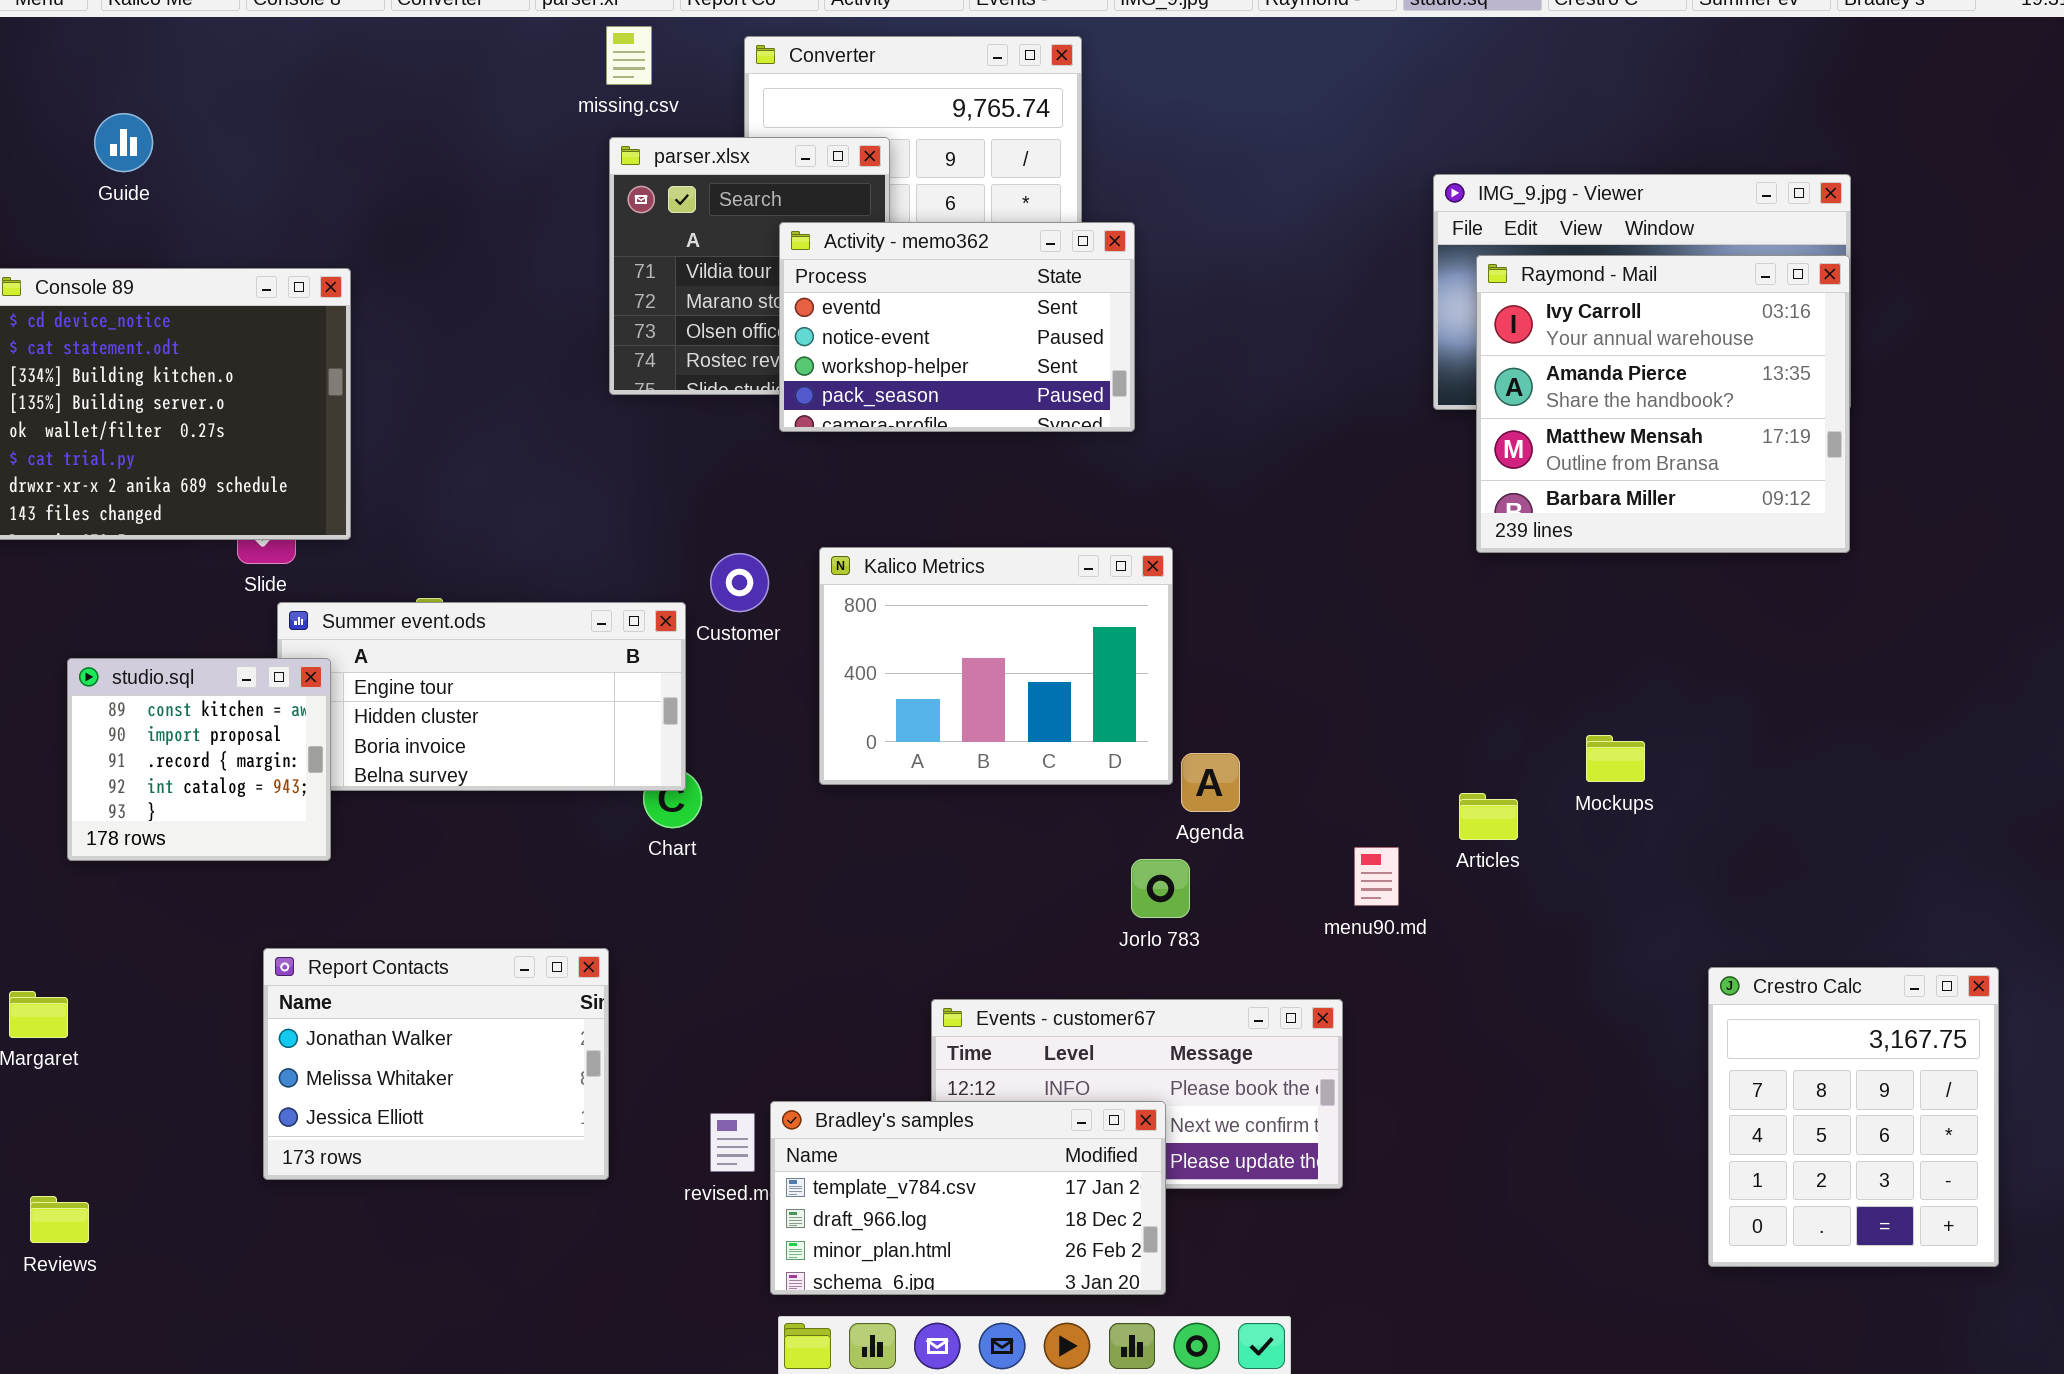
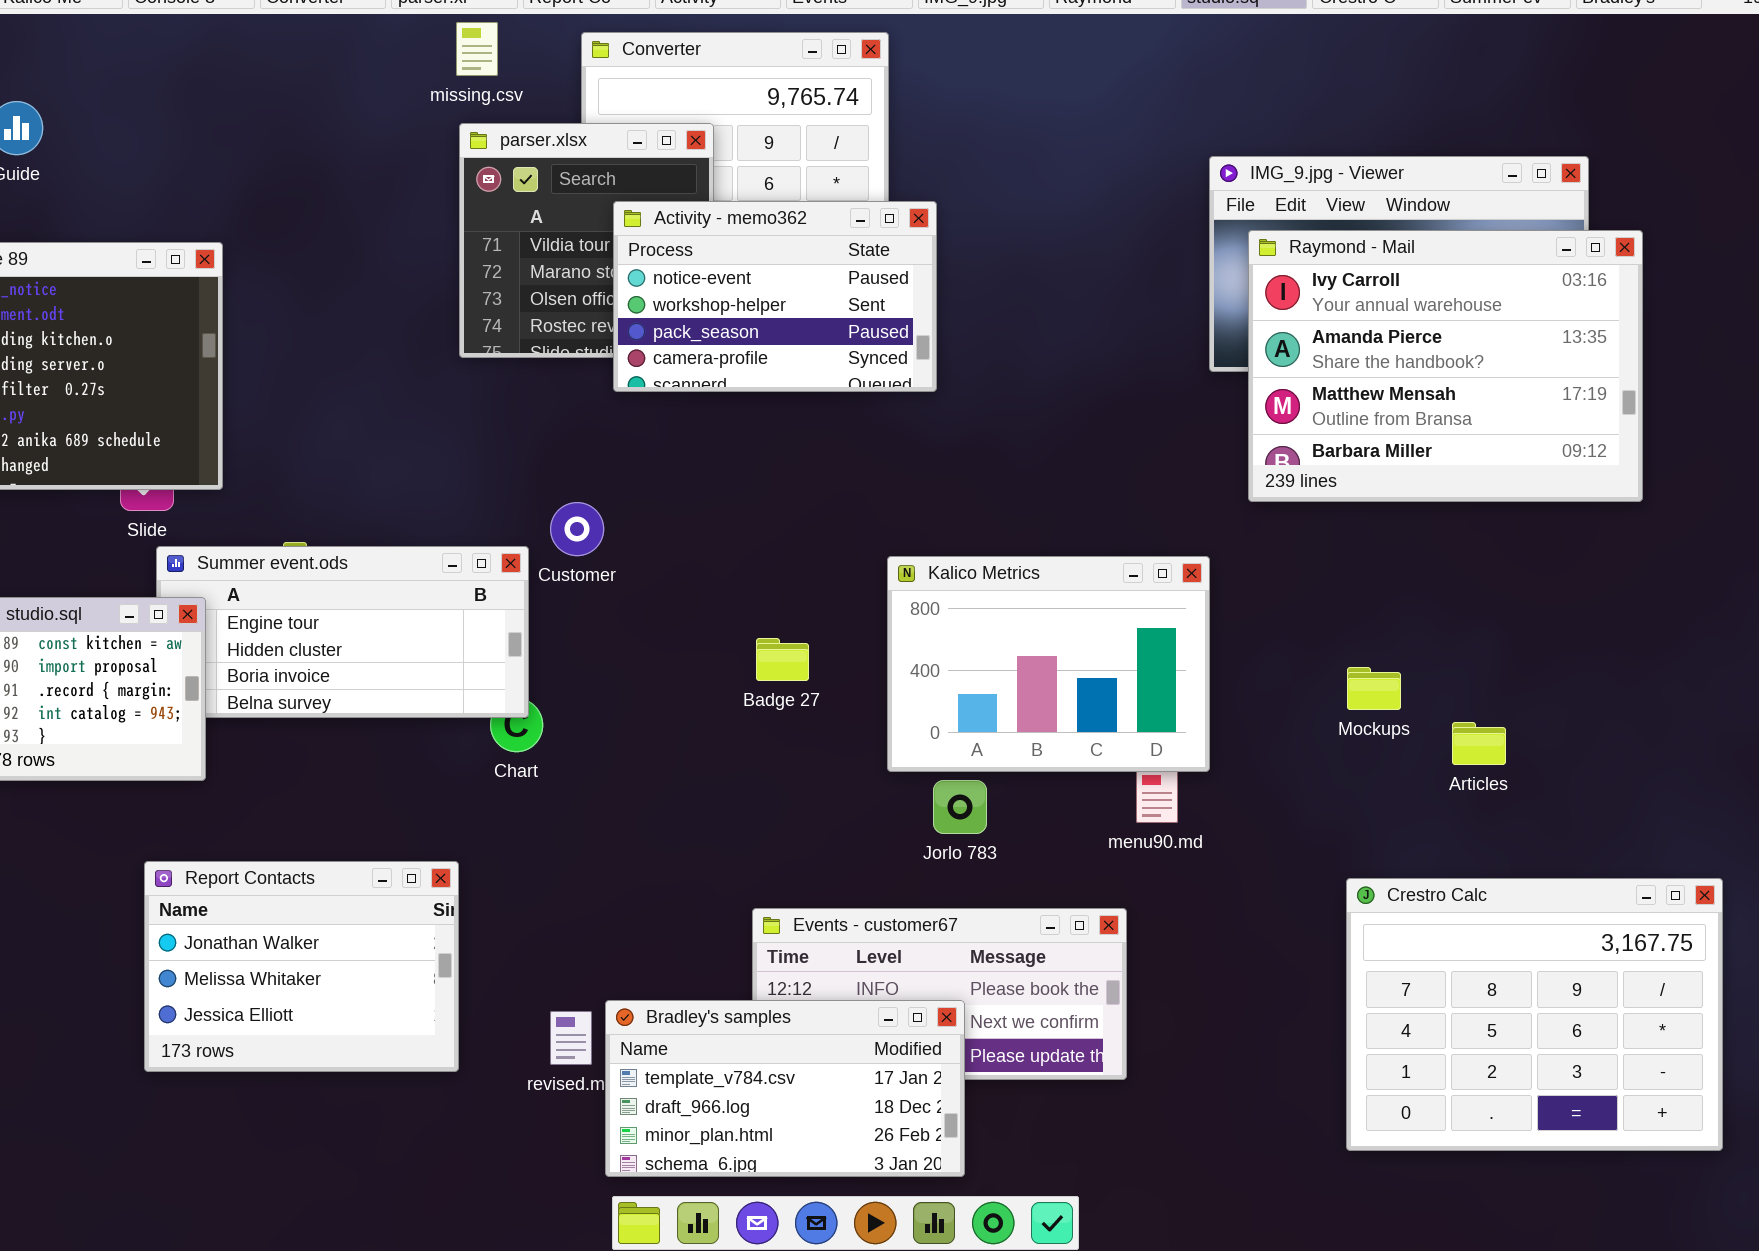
Activity - memo362: [779,222,1135,432] -> [613,201,937,392], scrolled down 1 row
Raymond - Mail: [1476,255,1850,553] -> [1248,230,1643,502], resized
Kalico Metrics: [819,547,1173,785] -> [887,556,1210,772], moved
Articles: [1459,793,1518,840] -> [1452,722,1506,765], moved
Crestro Calc: [1708,967,1999,1267] -> [1346,878,1723,1151], resized

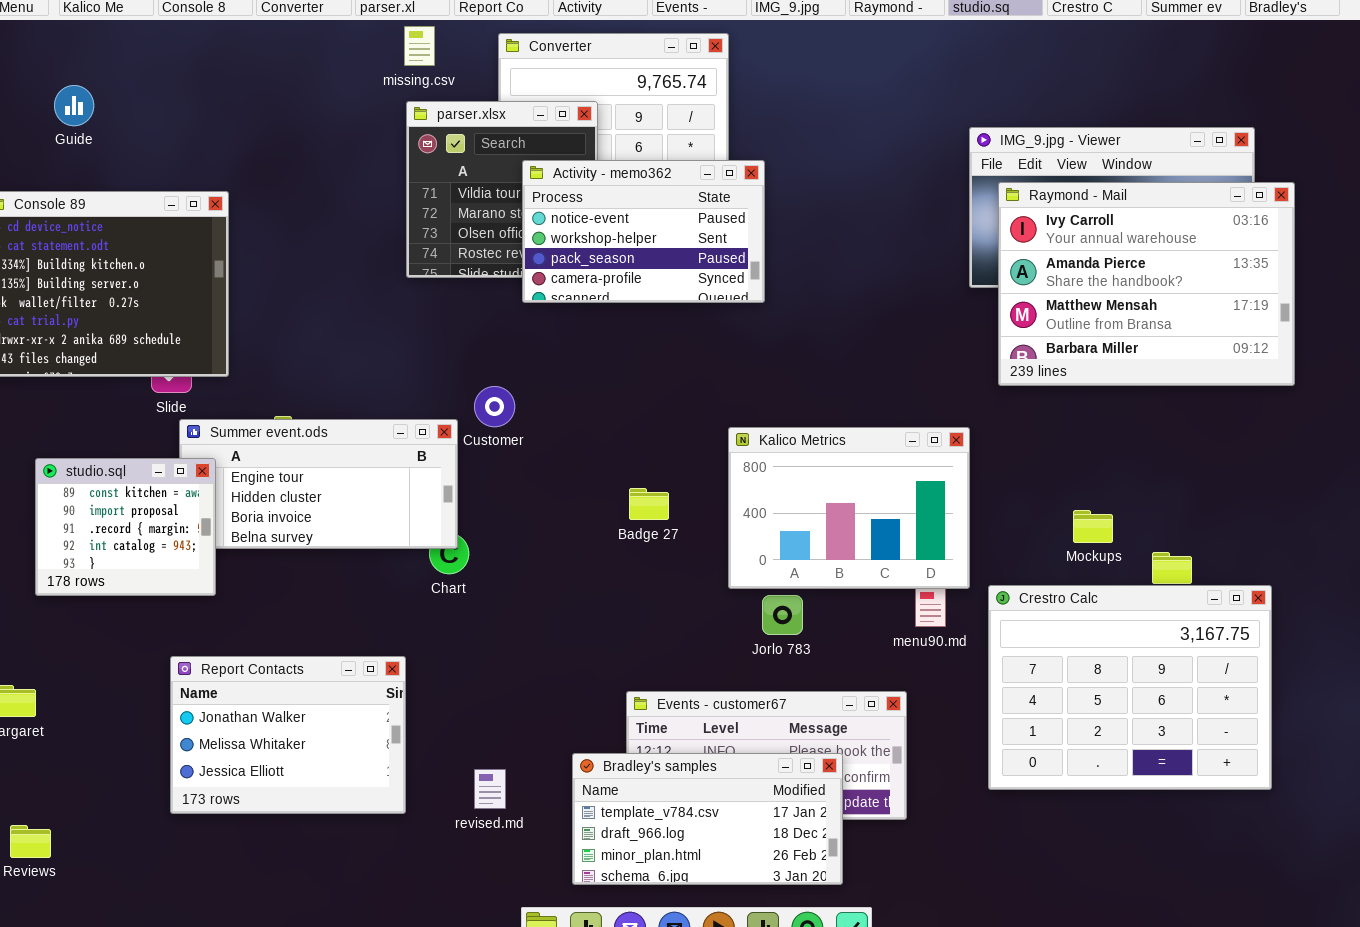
Crestro Calc: [1346,878,1723,1151] -> [988,585,1272,790], moved
Bradley's samples: [605,1000,965,1177] -> [572,753,843,885], moved

